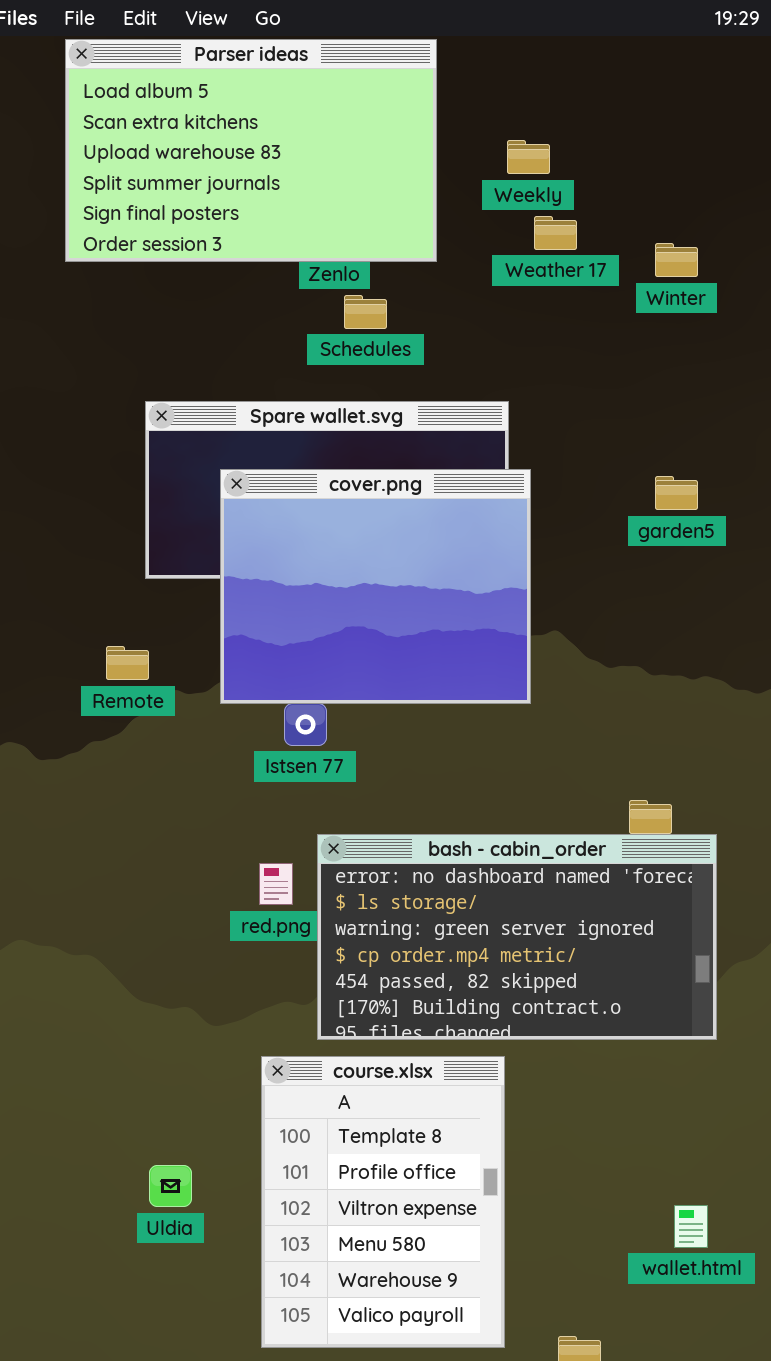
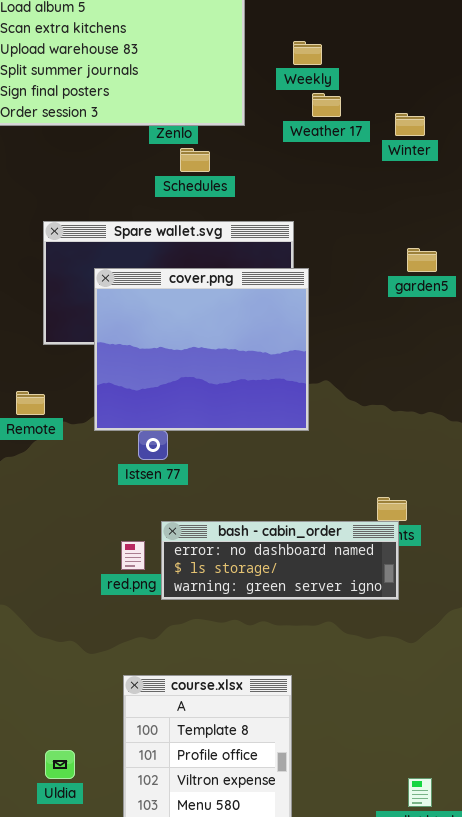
garden5: [655,476,698,510] -> [407,248,437,272], moved
bash - cabin_order: [317,834,717,1040] -> [161,521,399,600], resized

